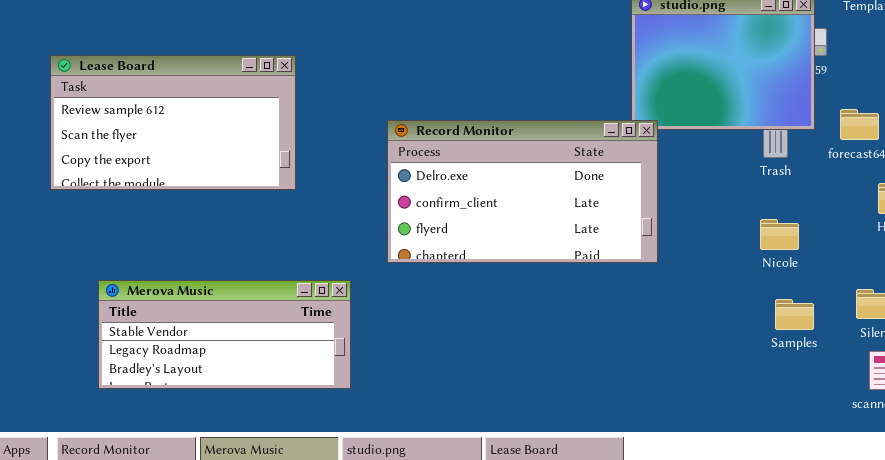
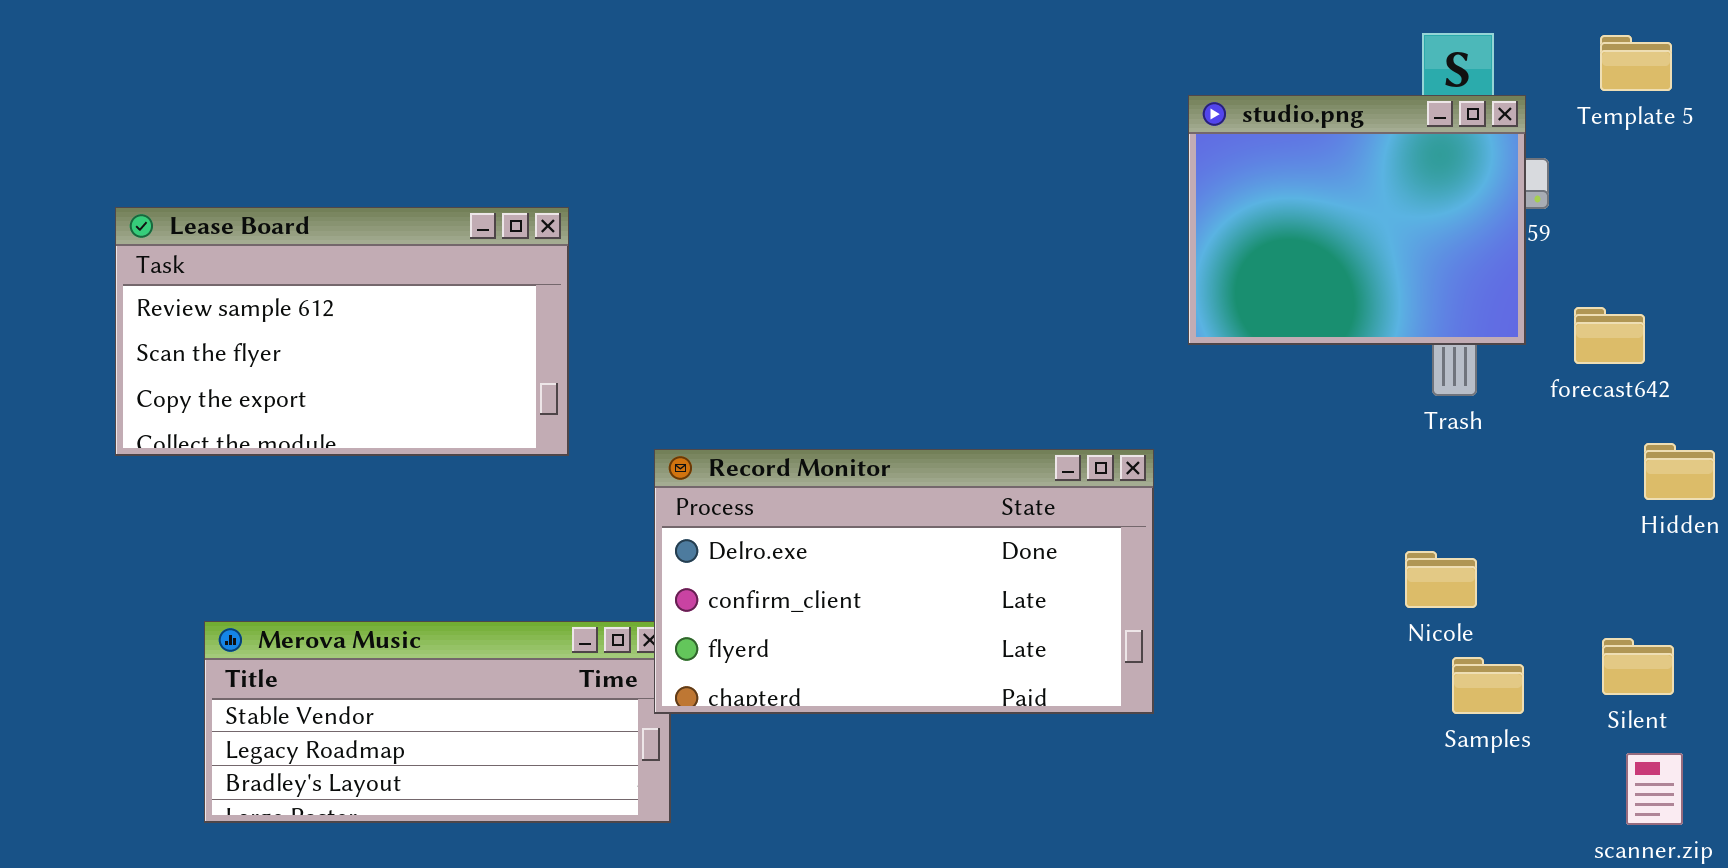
Record Monitor: [387,120,658,263] -> [654,449,1154,714], moved
Nicole: [760,219,799,250] -> [1405,551,1477,608], moved

